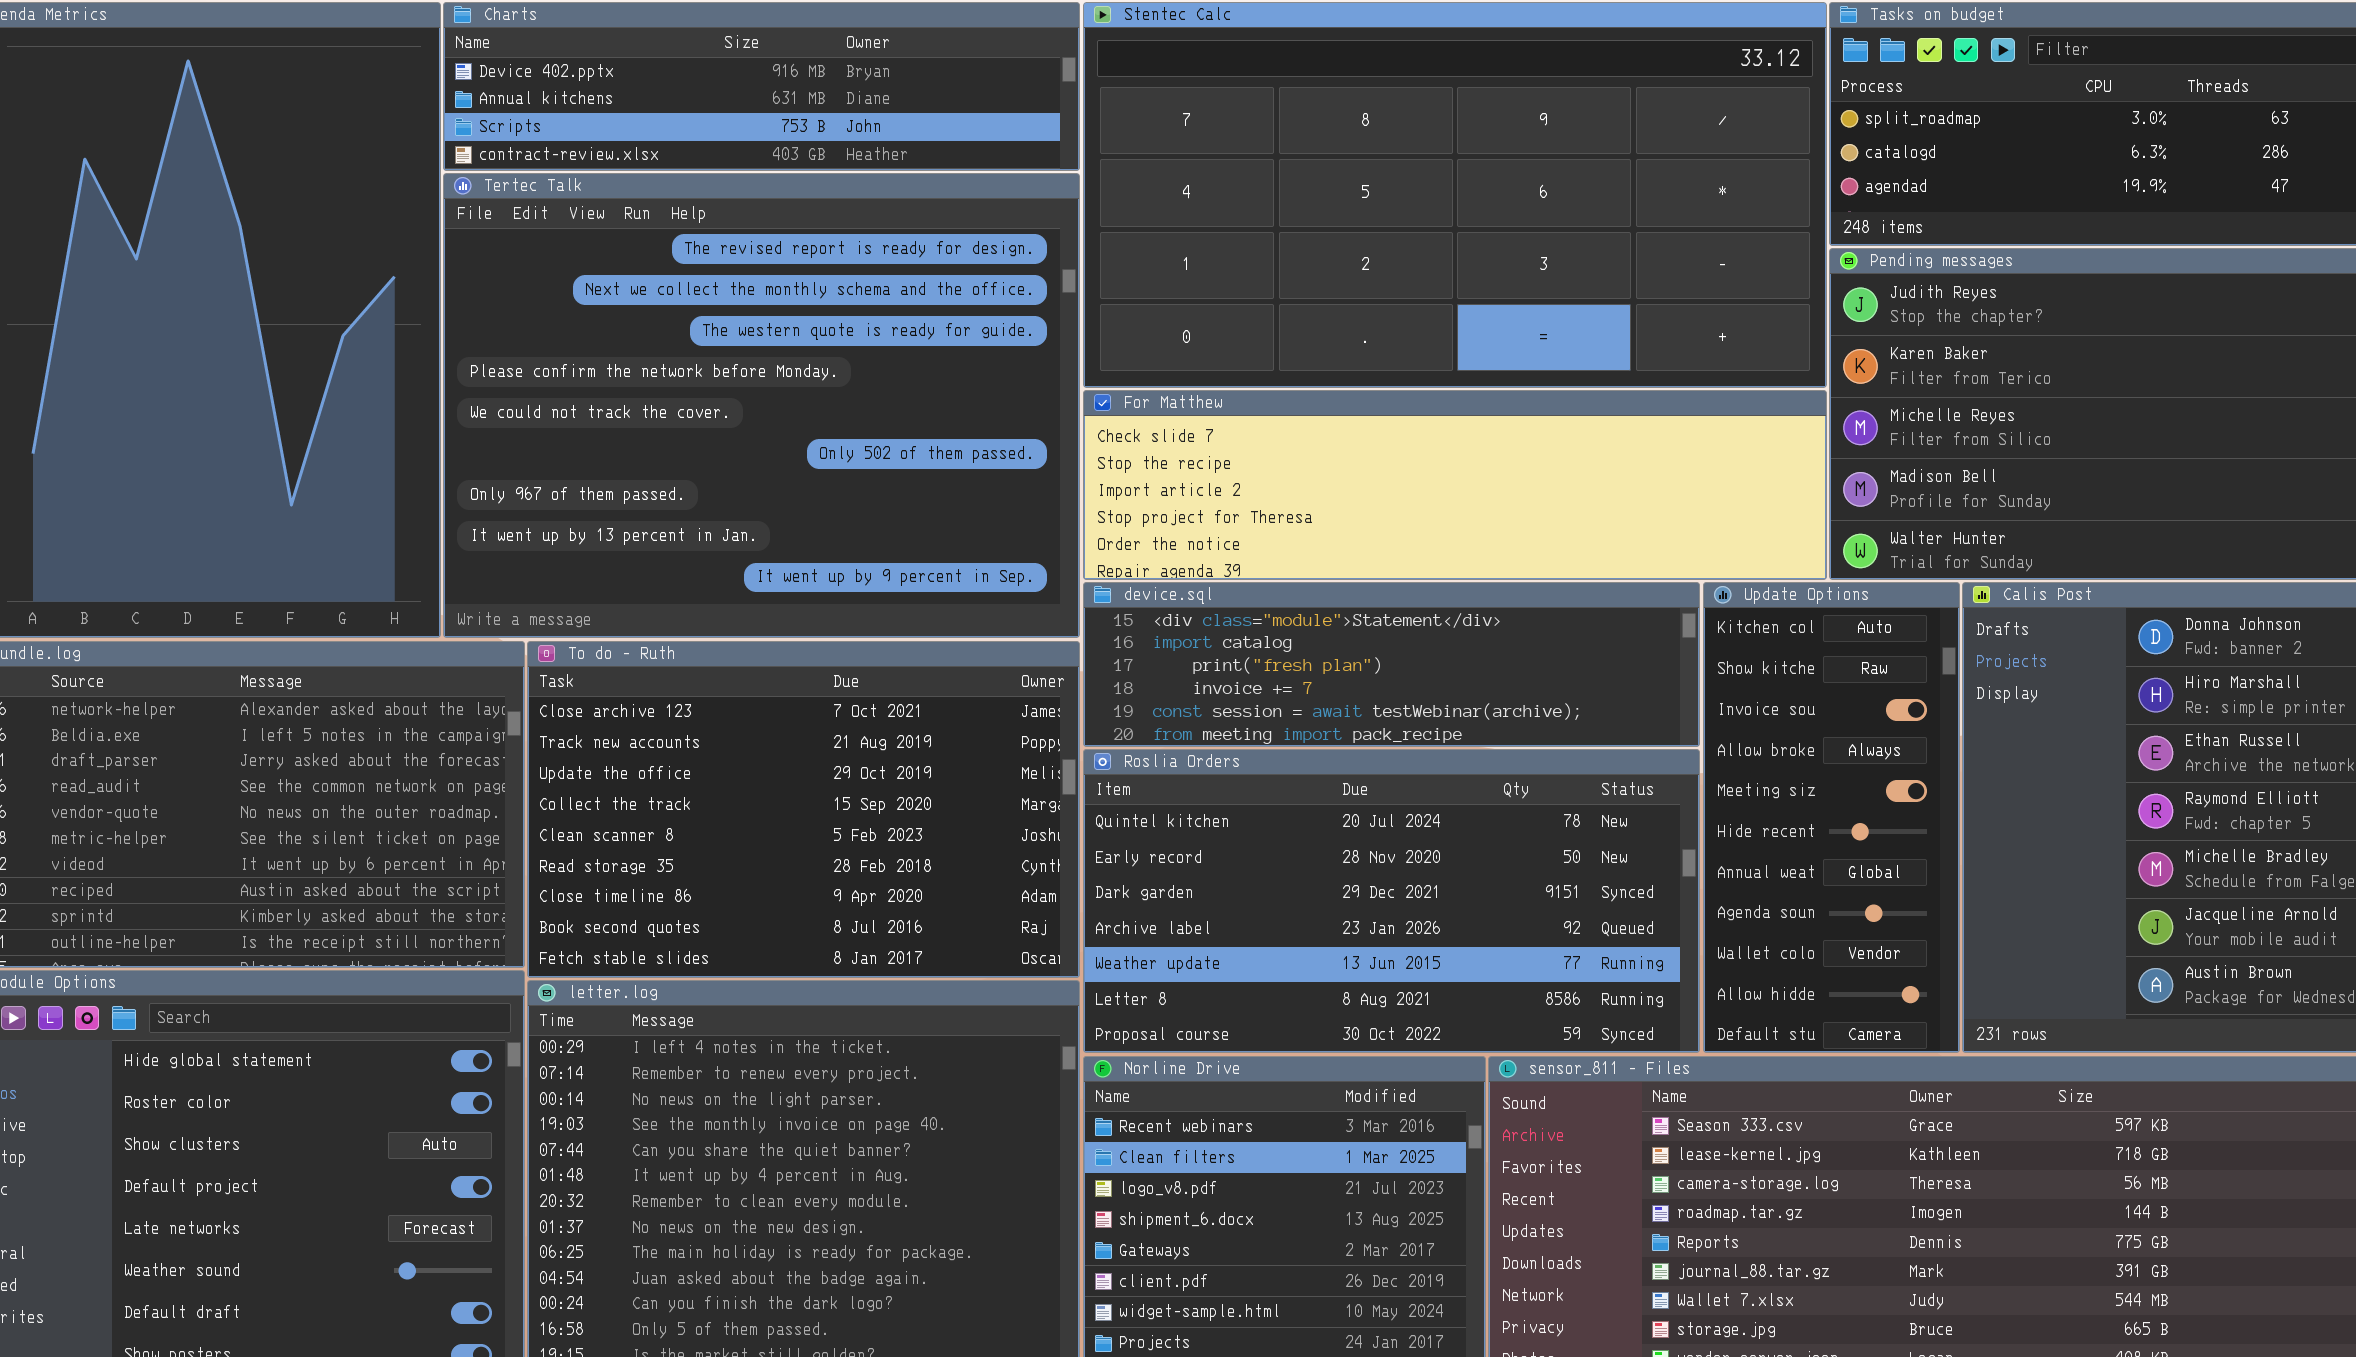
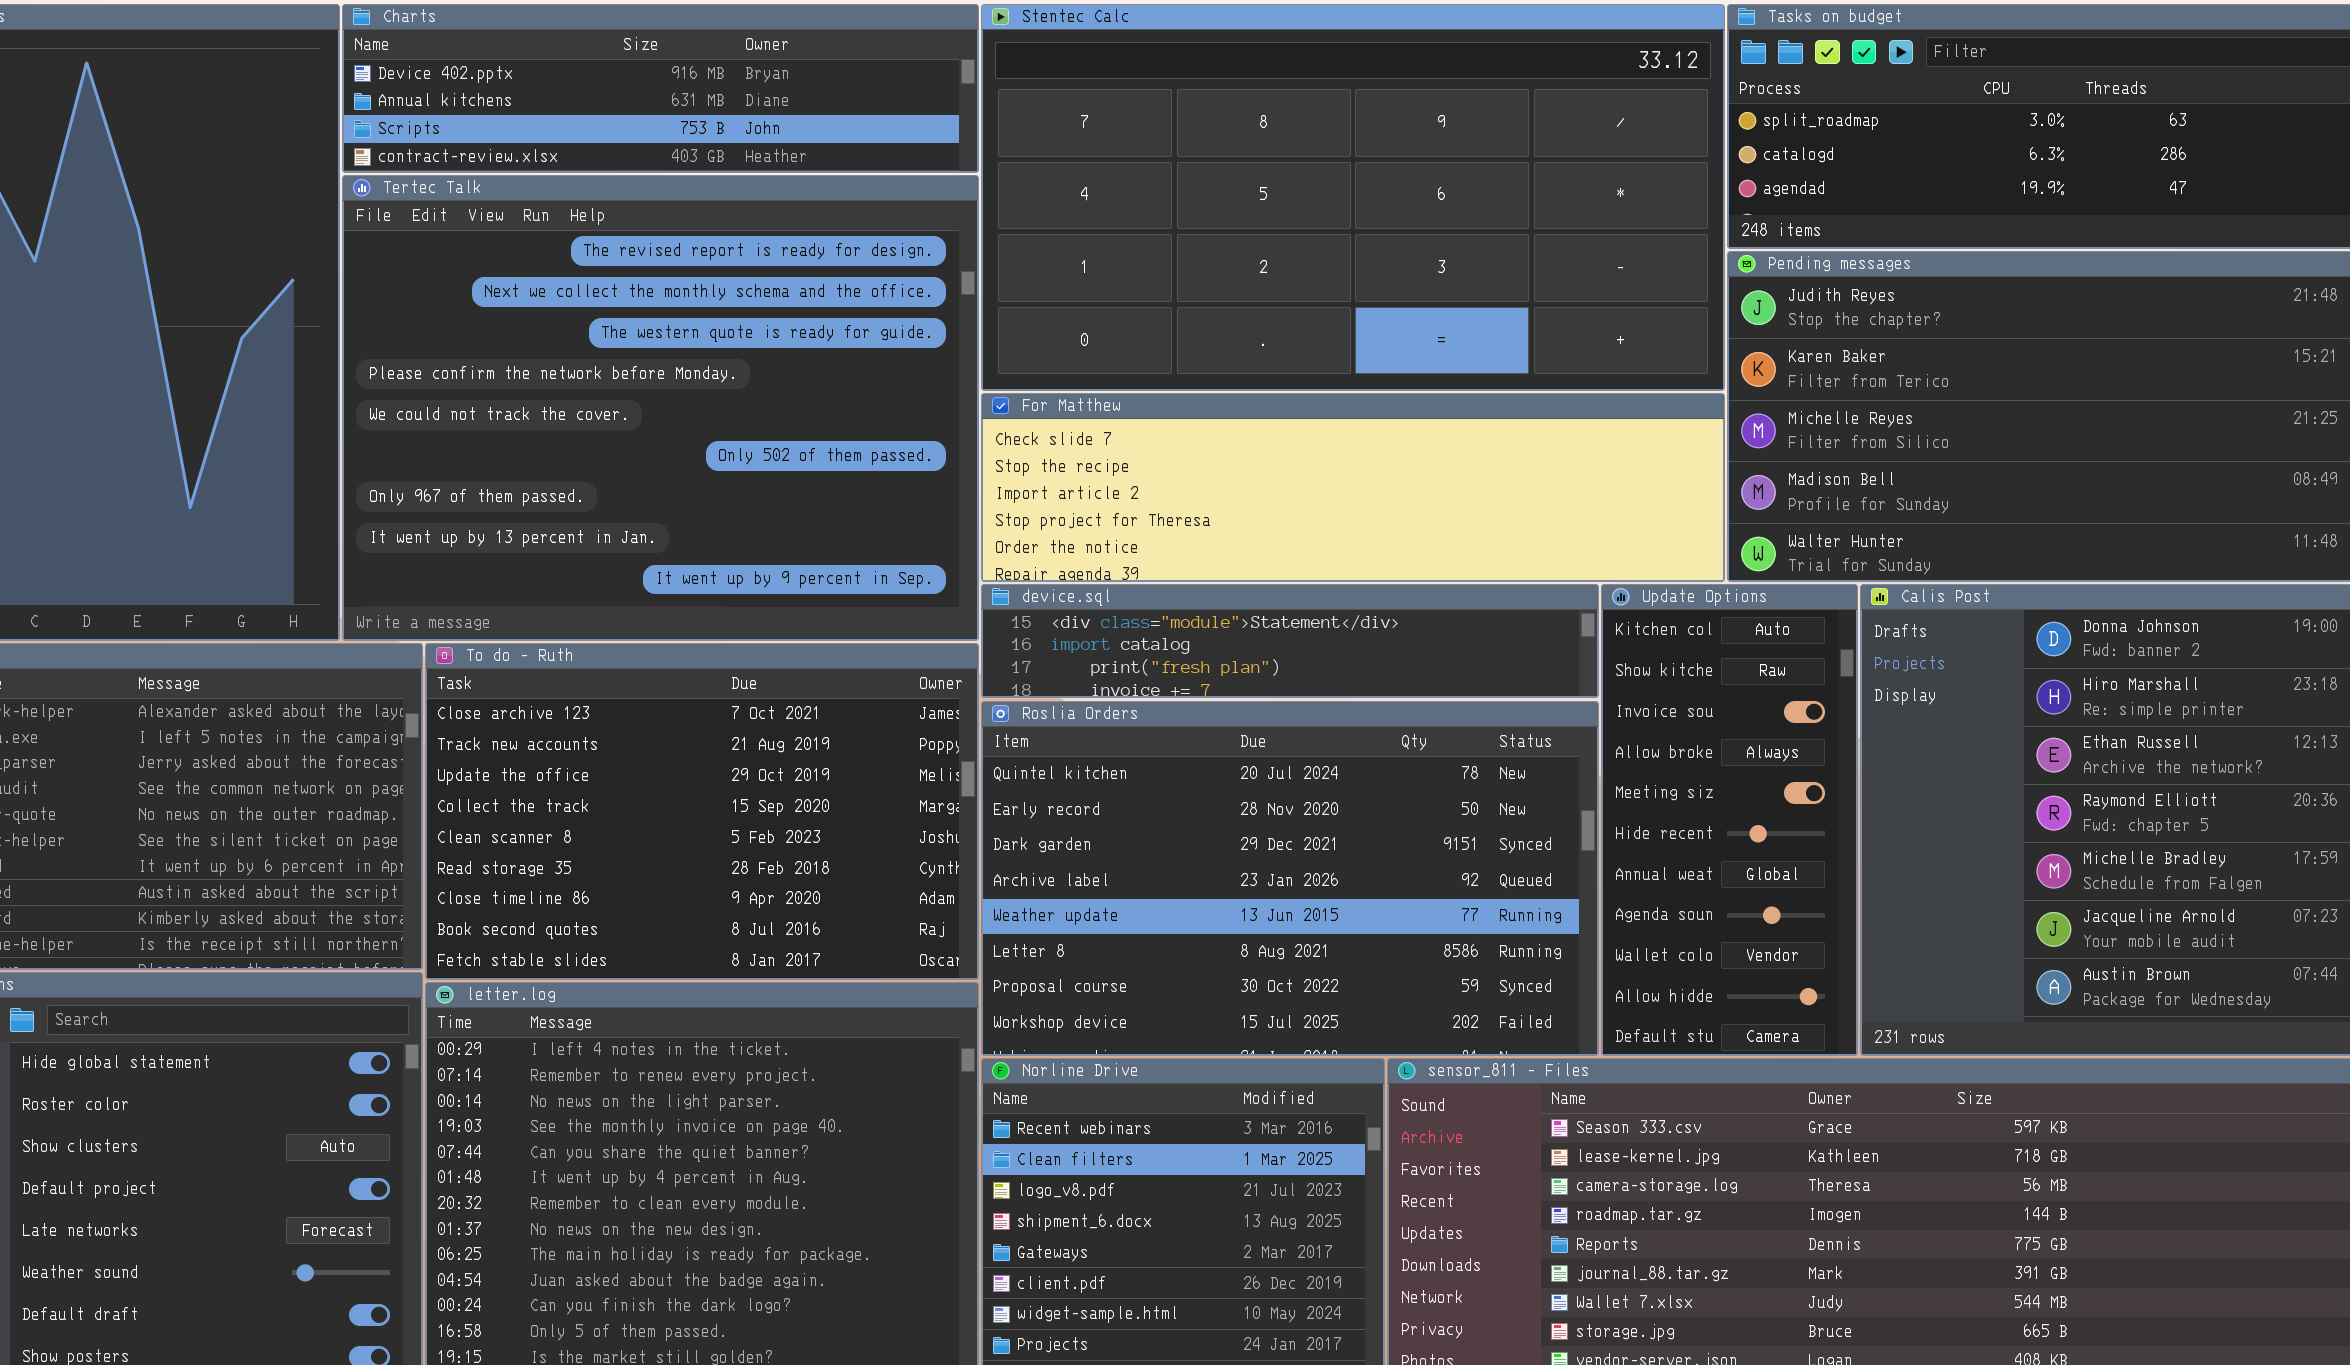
device.sql: [1083,582,1700,747] -> [981,584,1599,698], resized
Roslia Orders: [1083,749,1700,1053] -> [981,701,1599,1056], resized

